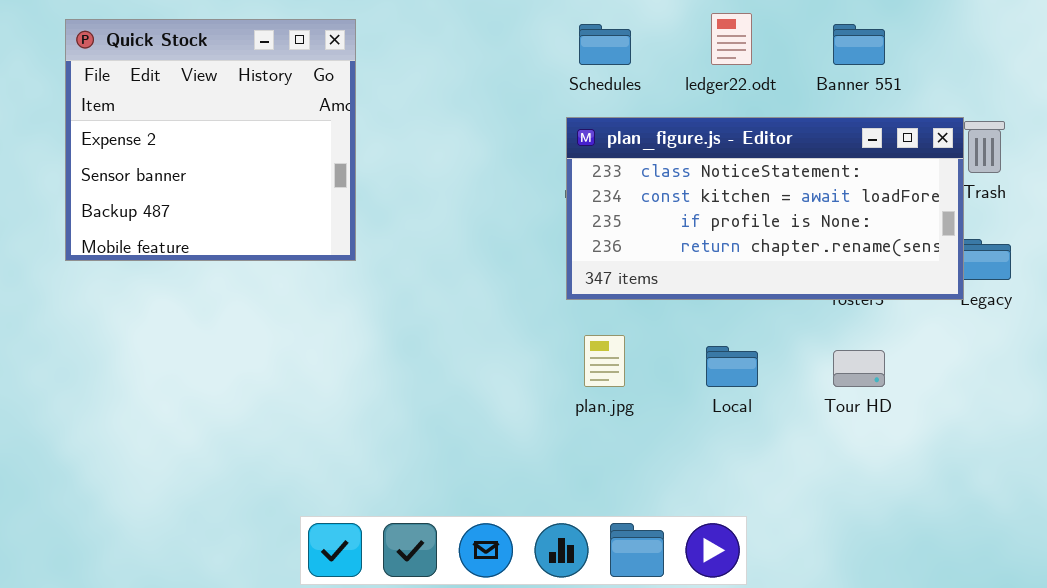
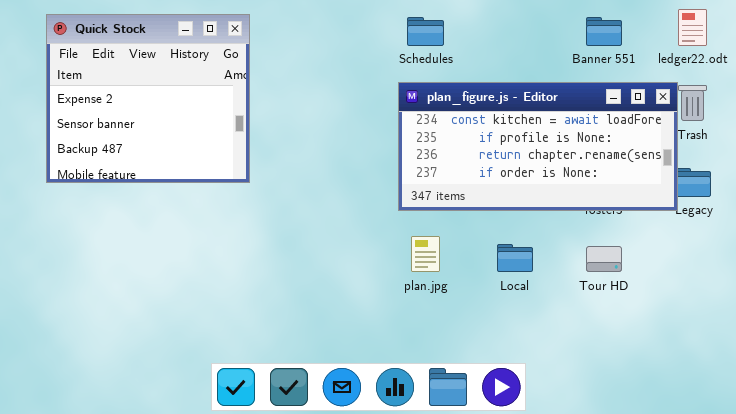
ledger22.odt: [711,13,752,65] -> [678,9,707,46], moved
plan_figure.js - Editor: [566,117,964,300] -> [398,82,678,211], scrolled down 1 row

